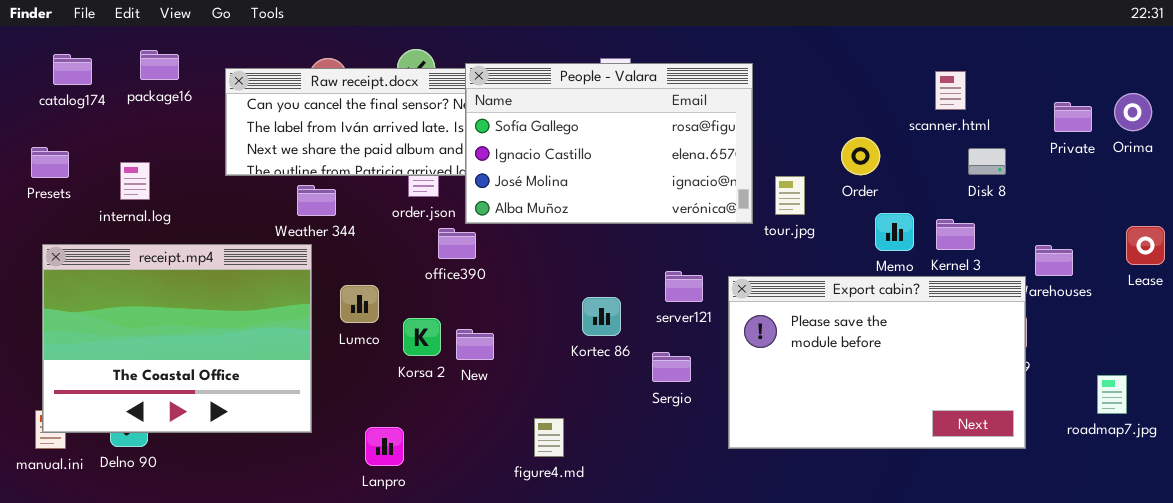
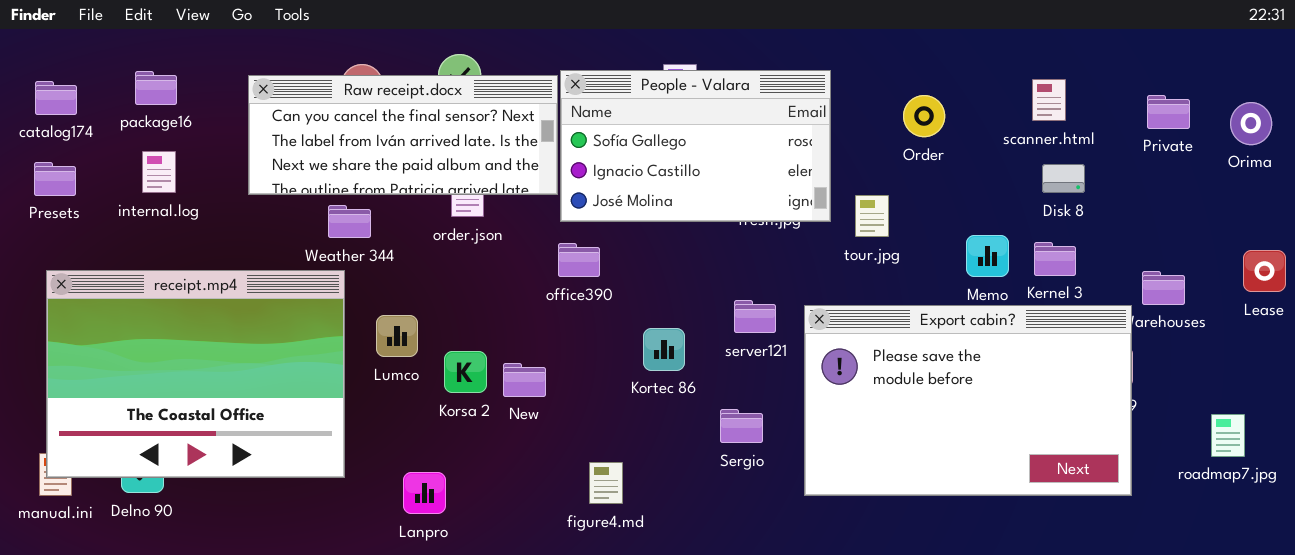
package16: [140,50,179,80] -> [135,71,177,105], moved
catalog174: [53,54,92,85] -> [35,81,77,115], moved
People - Valara: [465,63,753,224] -> [560,70,831,222], resized
Private: [1054,102,1092,132] -> [1147,95,1190,129], moved
Order: [841,137,880,175] -> [903,95,945,137], moved
Disk 8: [968,148,1006,175] -> [1042,164,1085,193], moved
internal.log: [120,162,150,200] -> [142,151,176,193], moved
office390: [438,228,476,259] -> [558,243,600,277], moved
Sergio: [652,352,691,382] -> [720,409,763,443], moved

